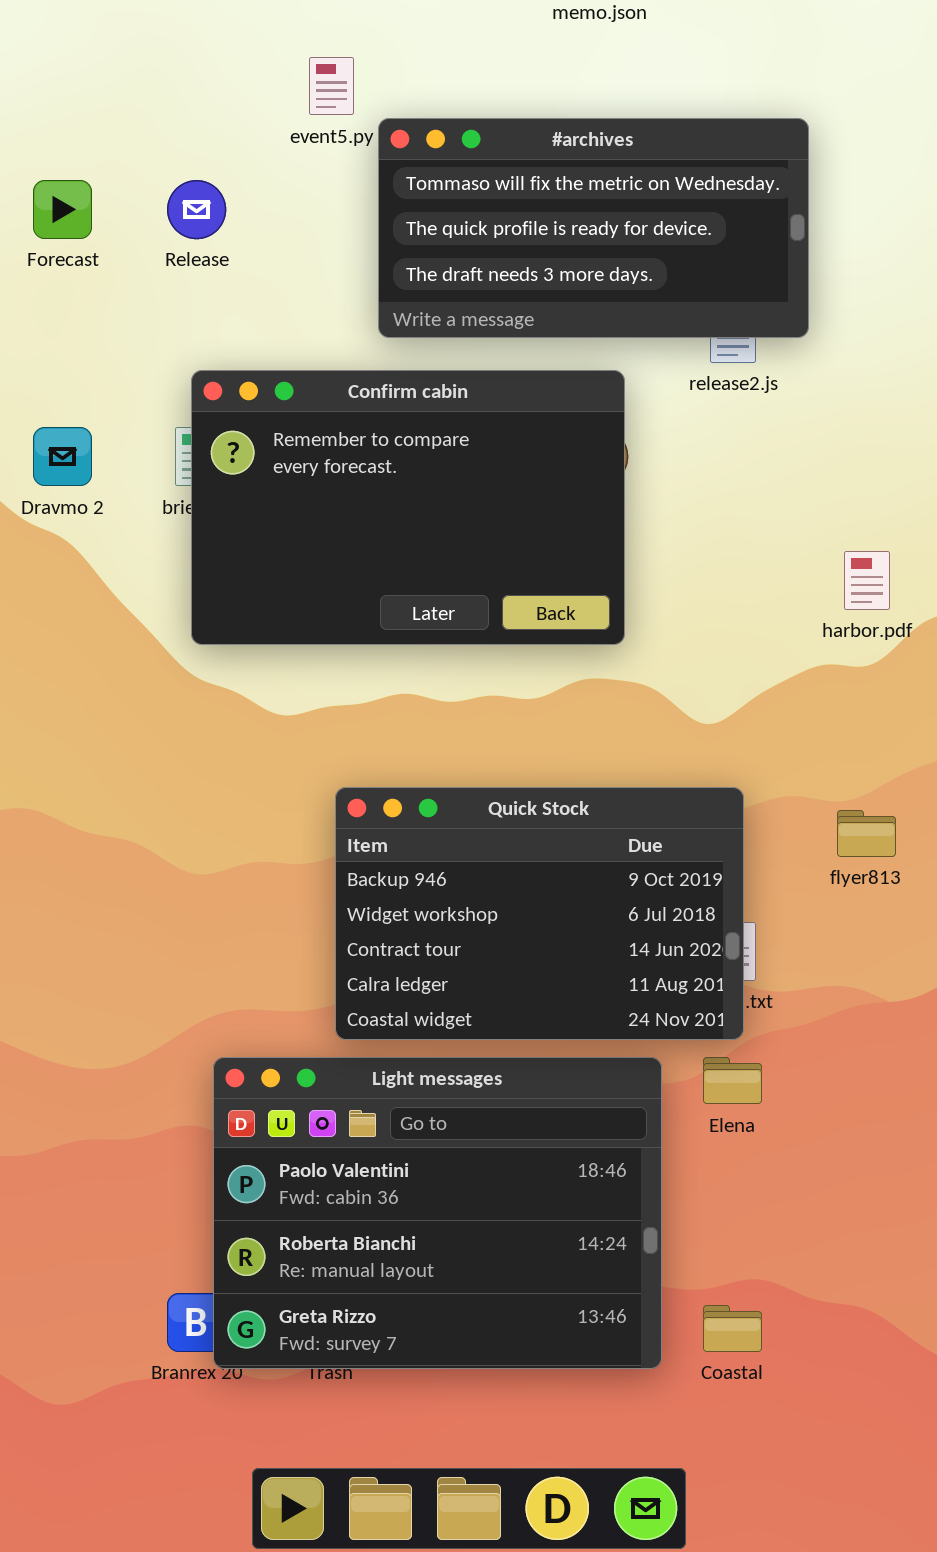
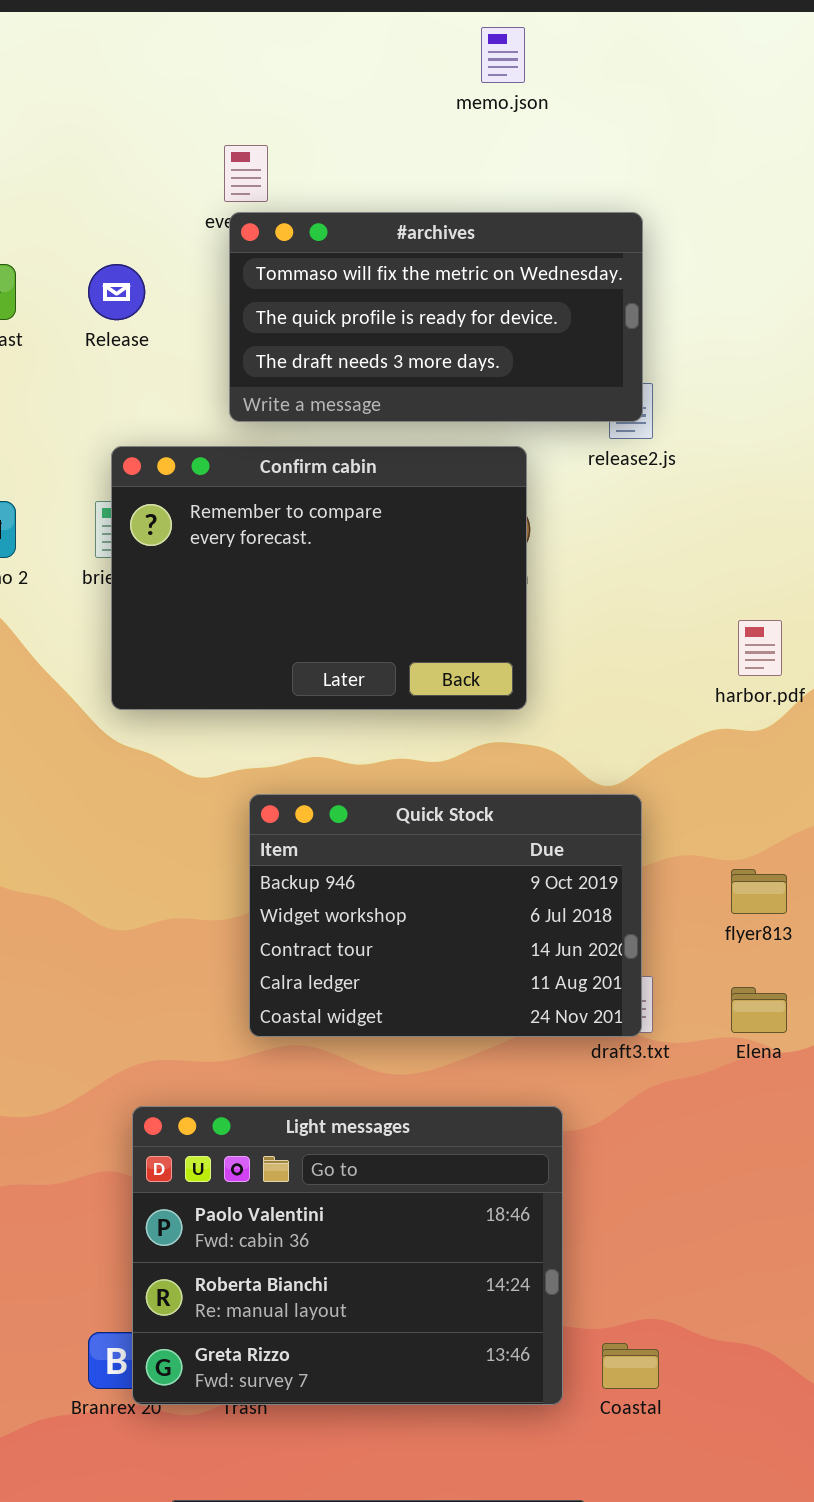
#archives: [378,118,809,338] -> [229,212,643,422], moved
Quick Stock: [335,787,744,1040] -> [249,794,642,1037], moved
Elena: [703,1057,762,1104] -> [731,987,787,1033], moved

